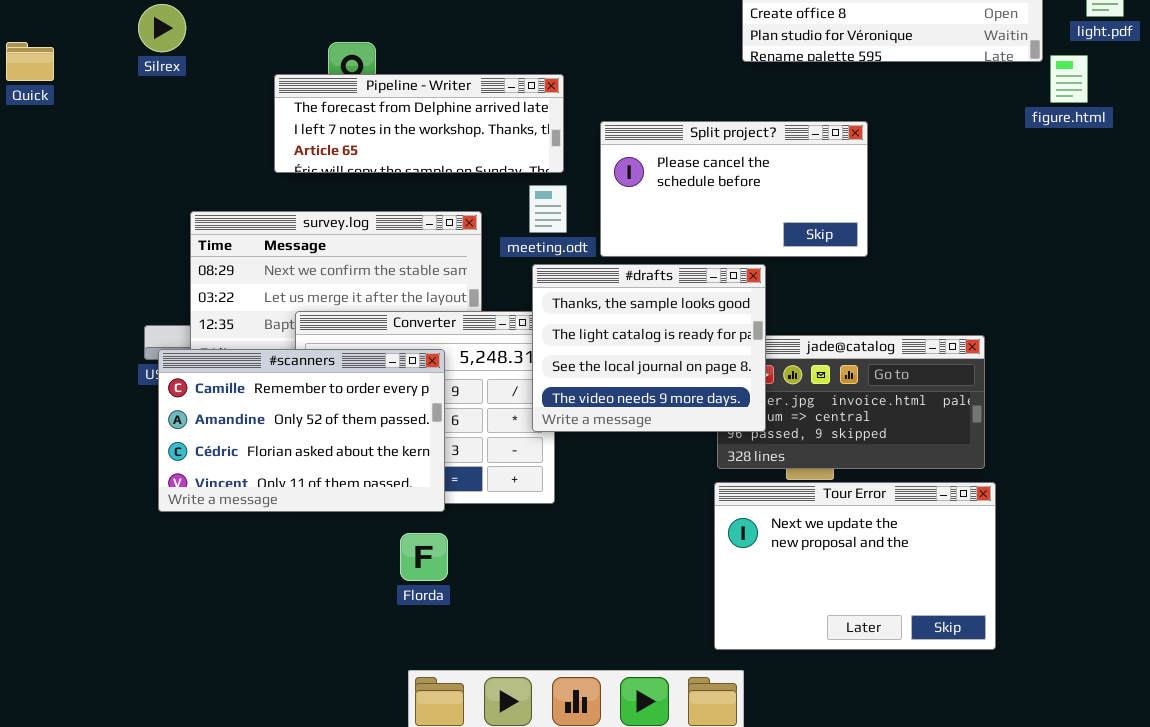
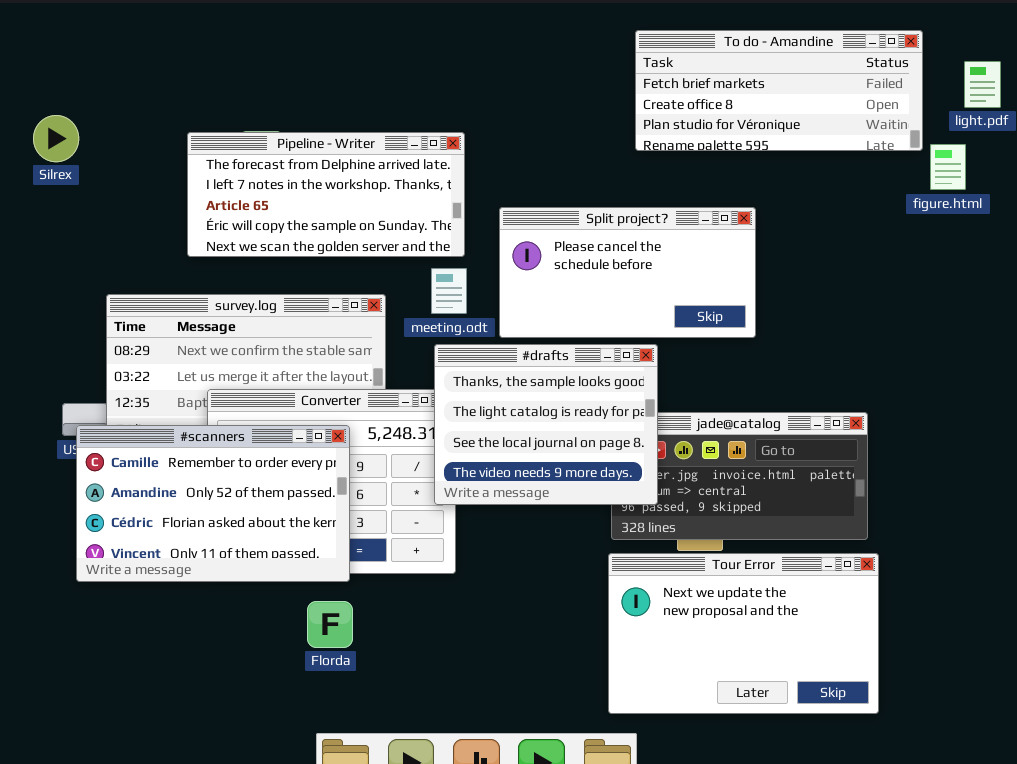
Silrex: [138,4,186,52] -> [33,115,79,162], moved
Pipeline - Writer: [274,74,564,173] -> [187,132,465,257], resized

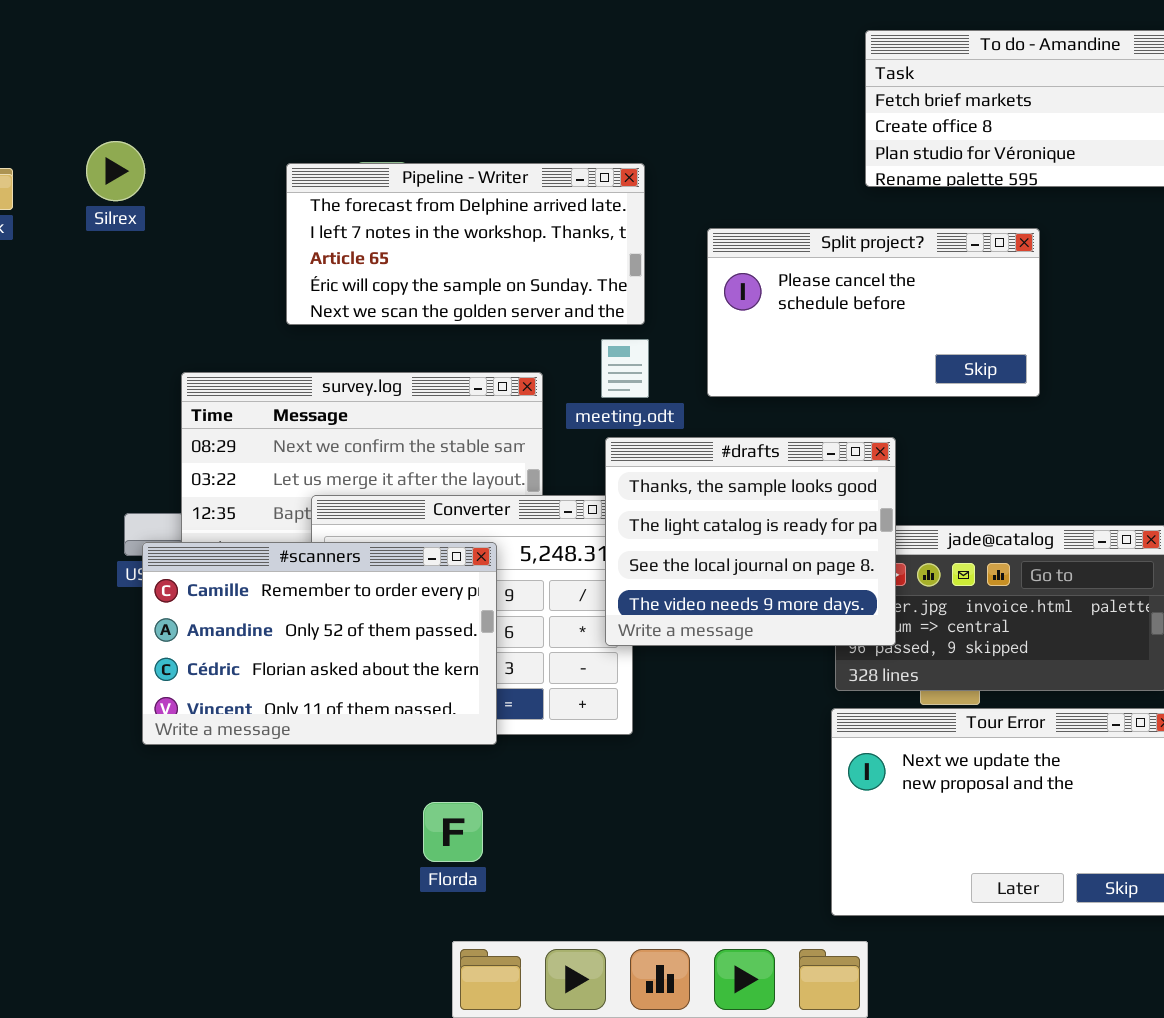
Split project?: [499,207,756,338] -> [707,228,1040,397], moved
Florda: [307,601,353,648] -> [423,802,483,862], moved

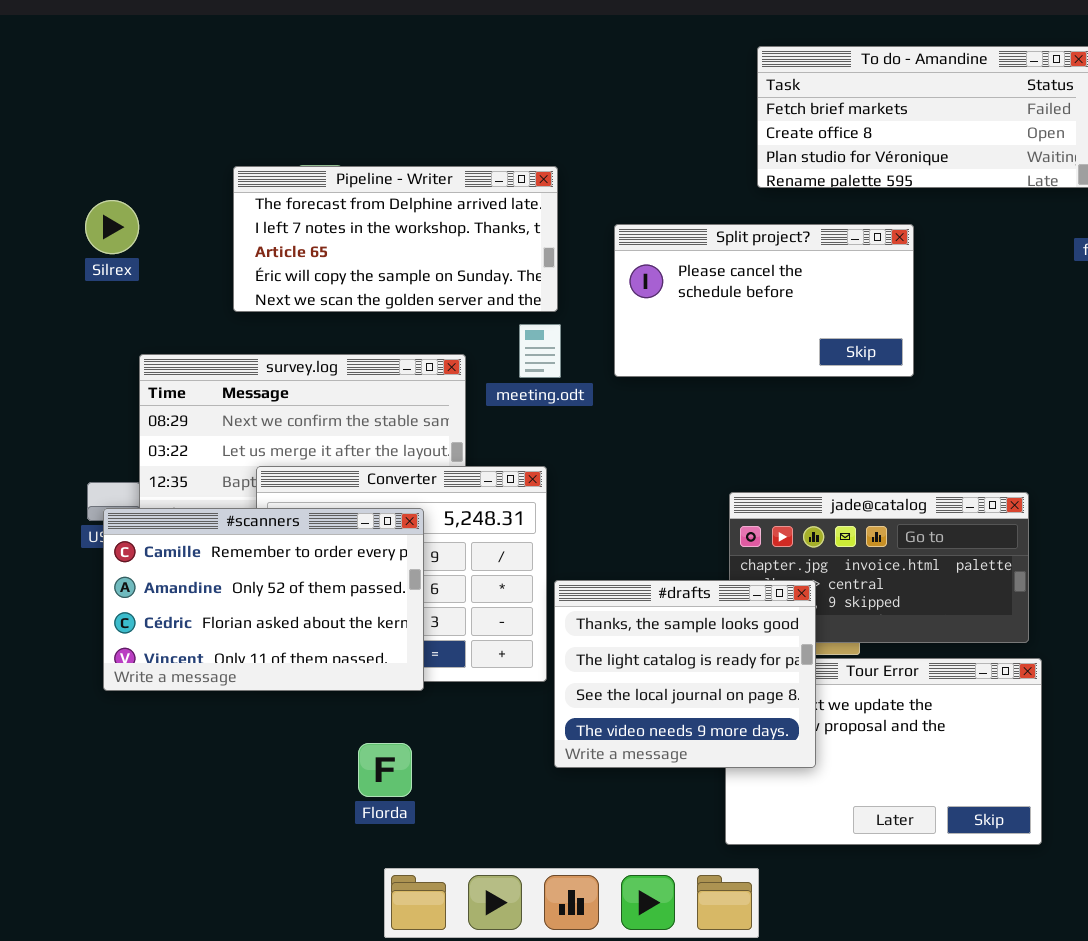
Silrex: [86,141,145,201] -> [85,200,139,254], moved
#drafts: [605,437,896,646] -> [554,580,816,768], moved

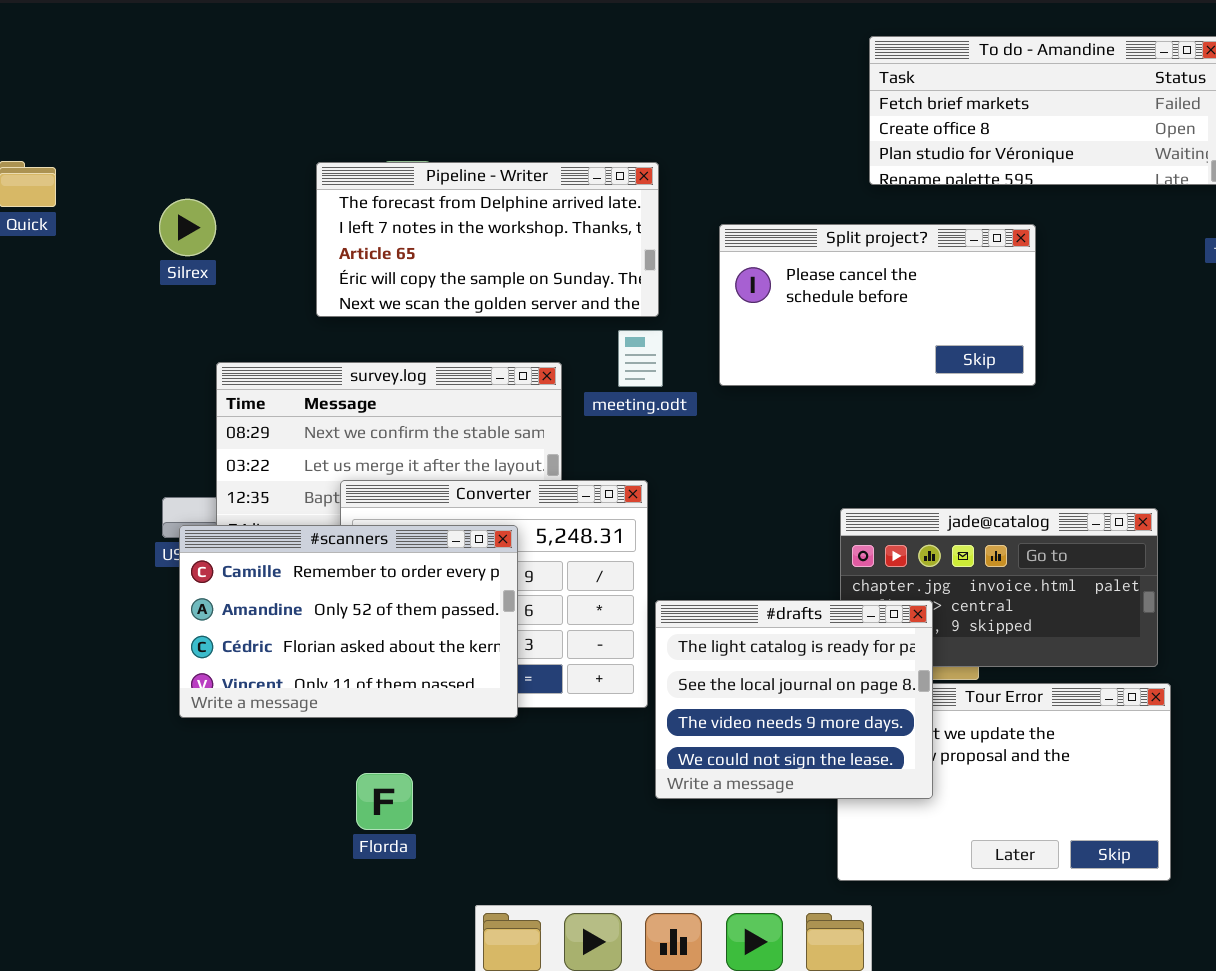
#drafts: [554,580,816,768] -> [655,600,933,799], scrolled down 1 row
Florda: [358,743,412,797] -> [356,773,413,830], moved

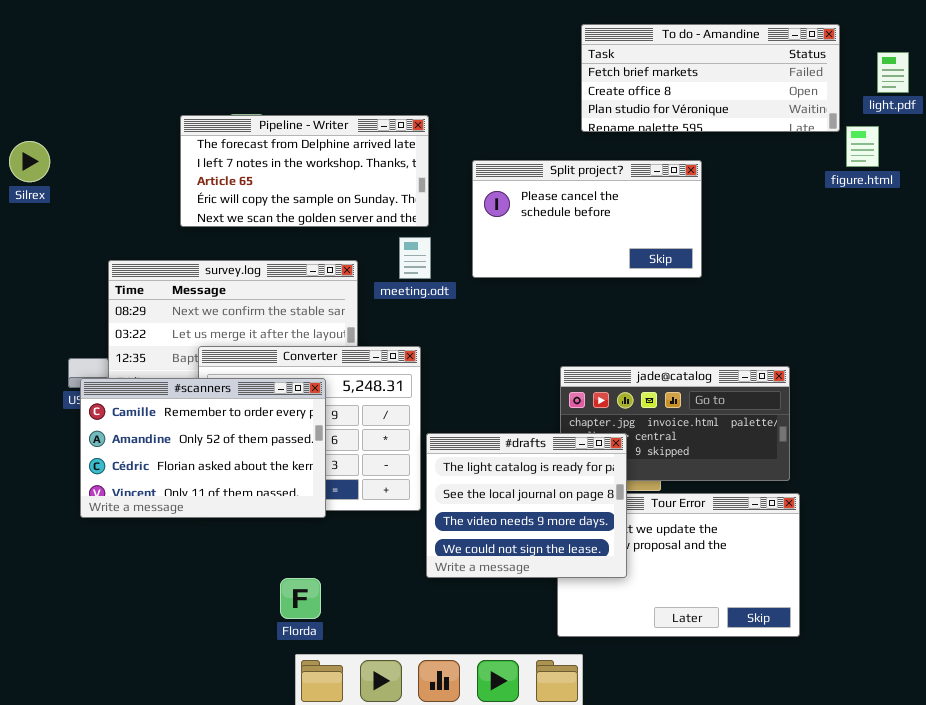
Silrex: [159,199,216,256] -> [9,141,50,182], moved
Florda: [356,773,413,830] -> [280,578,321,619], moved

